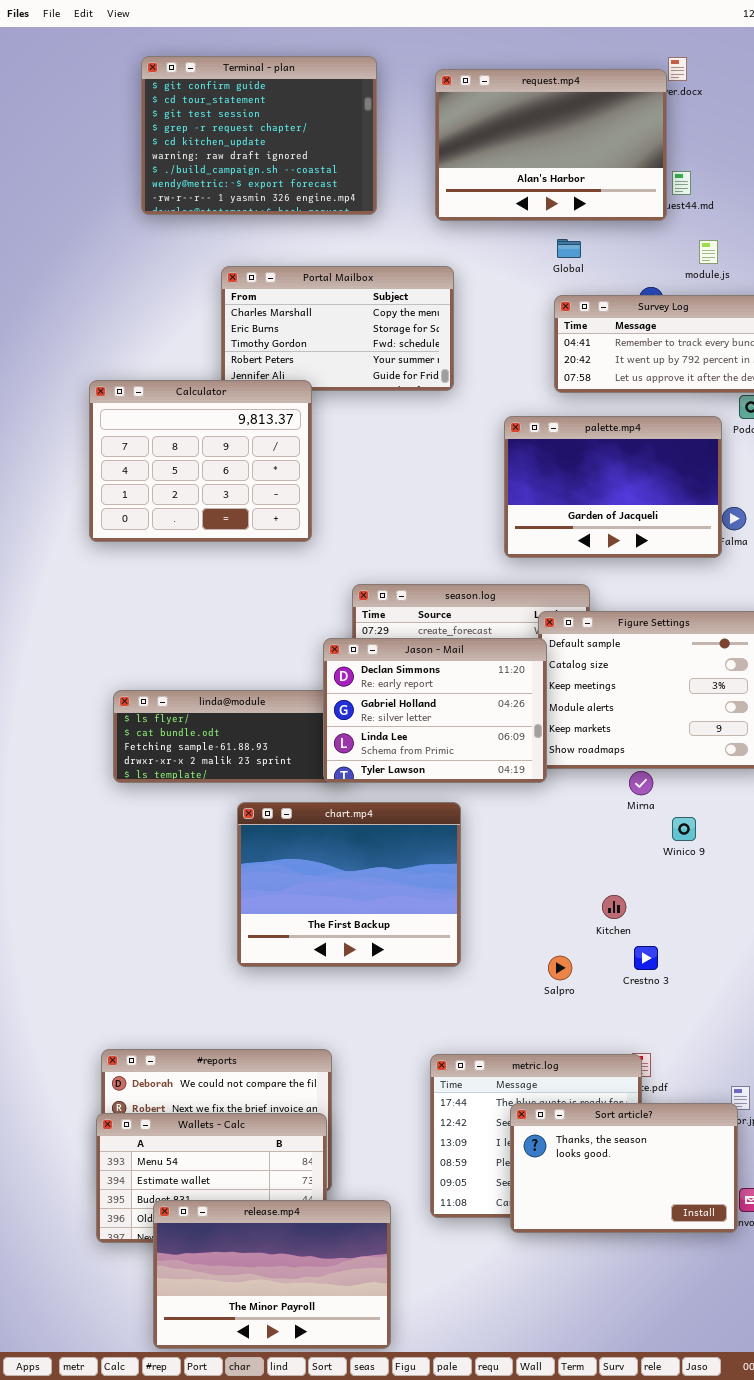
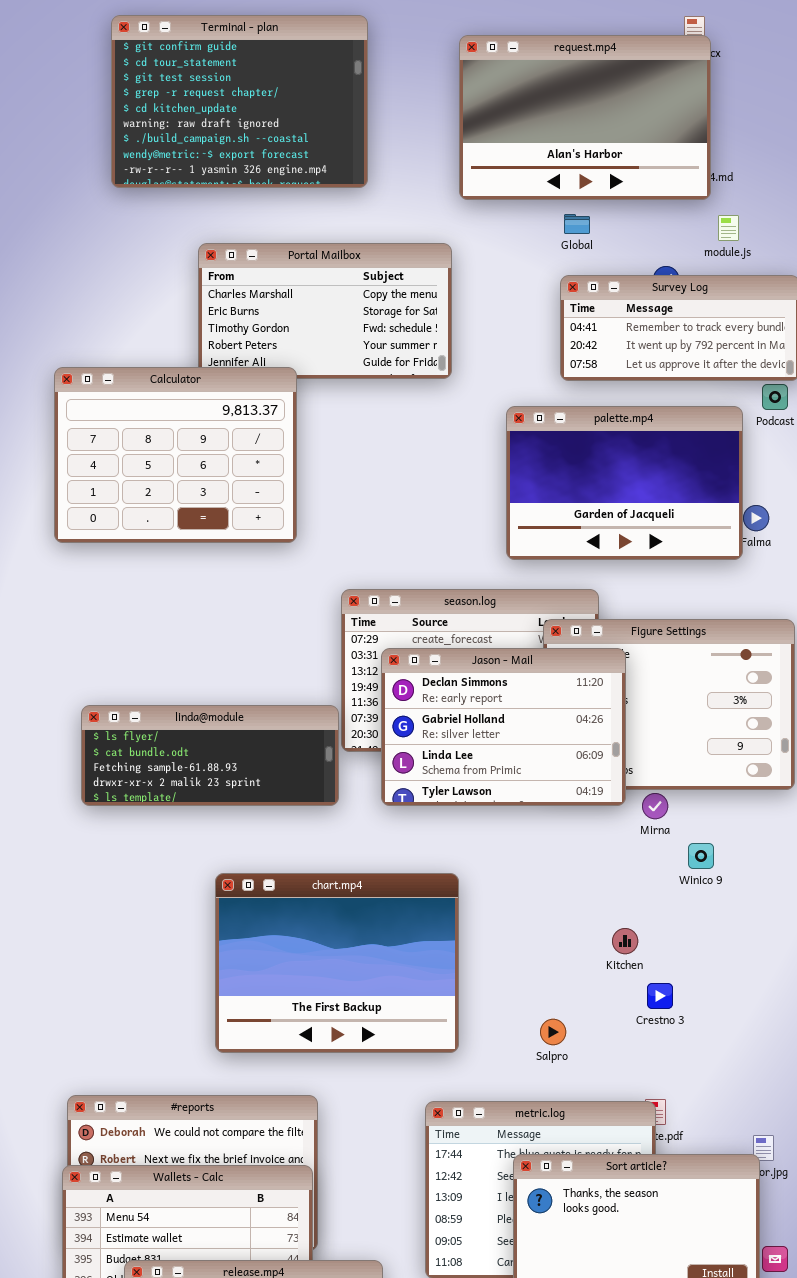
request.mp4: [435,69,667,221] -> [459,35,711,200], moved
Jason - Mail: [323,638,547,783] -> [381,648,626,806], moved
chart.mp4: [237,802,461,967] -> [215,873,459,1053], moved
Salpro: [548,956,572,980] -> [540,1019,566,1045], moved

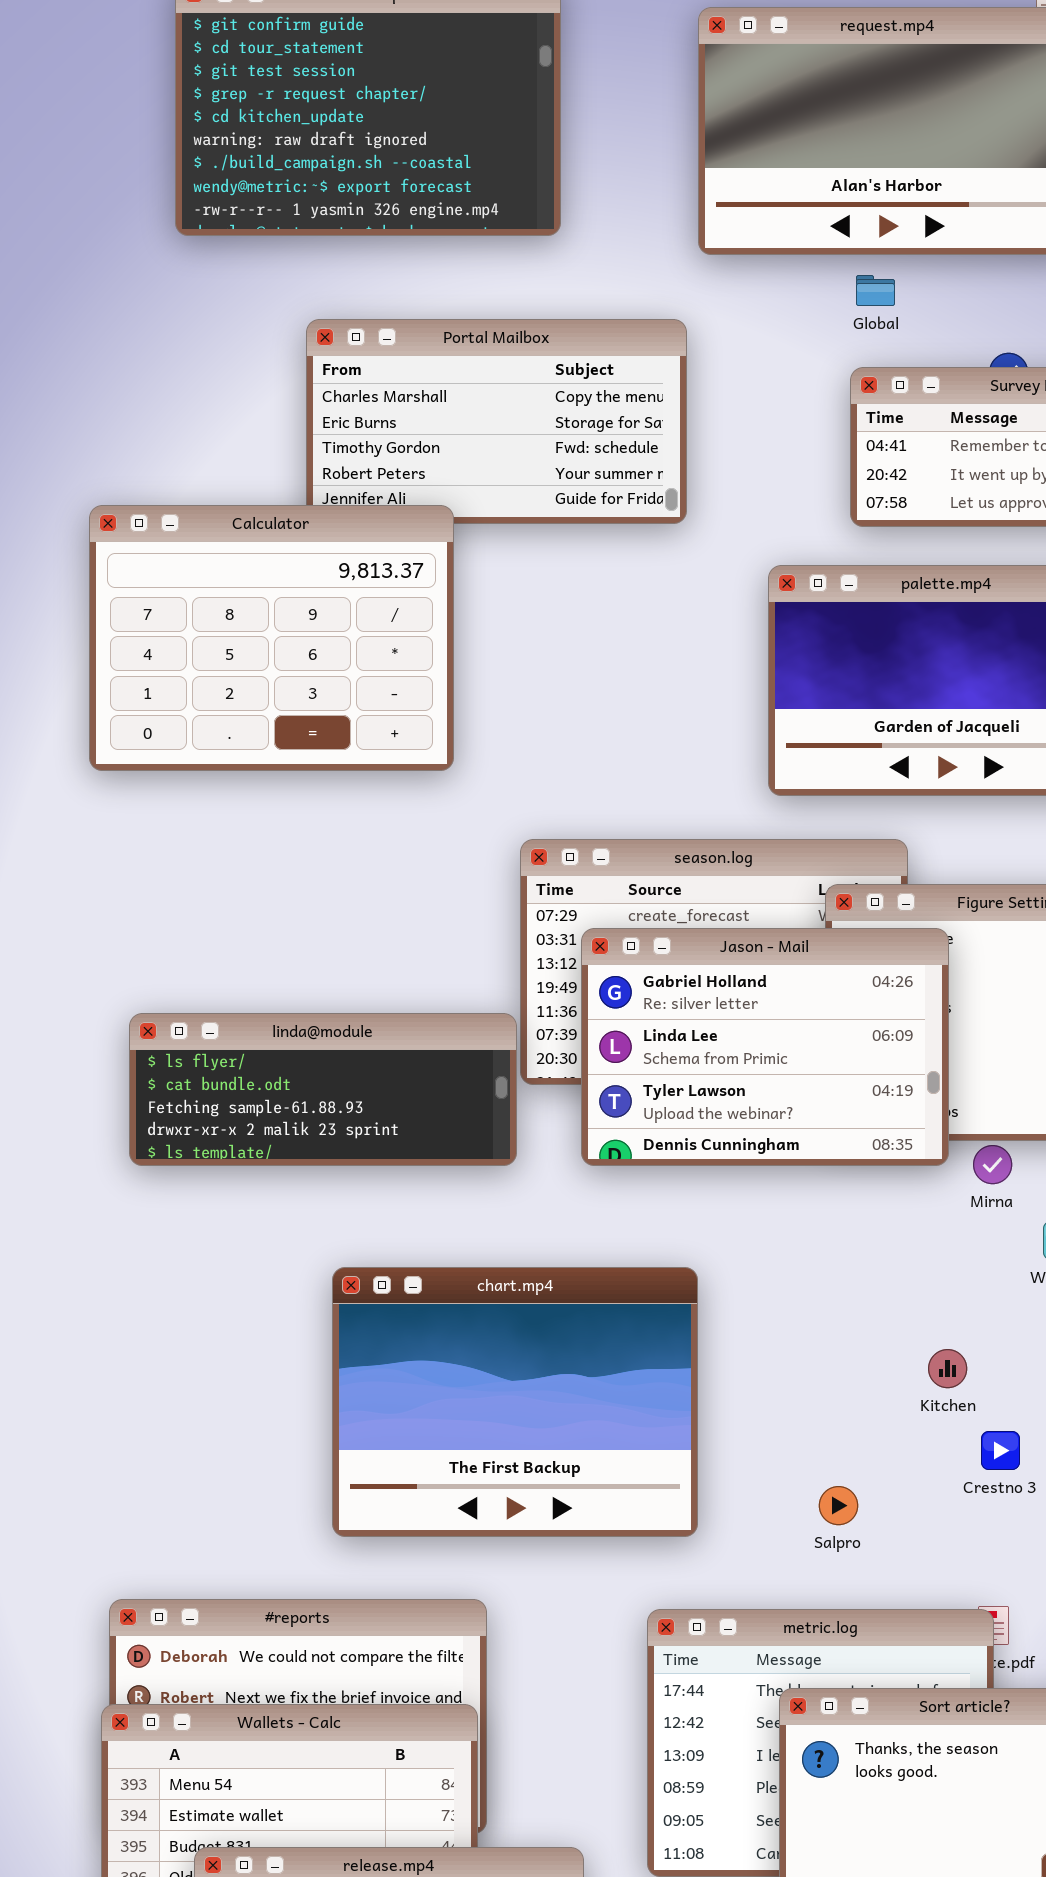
Jason - Mail: [381,648,626,806] -> [581,928,949,1166], scrolled down 1 row

